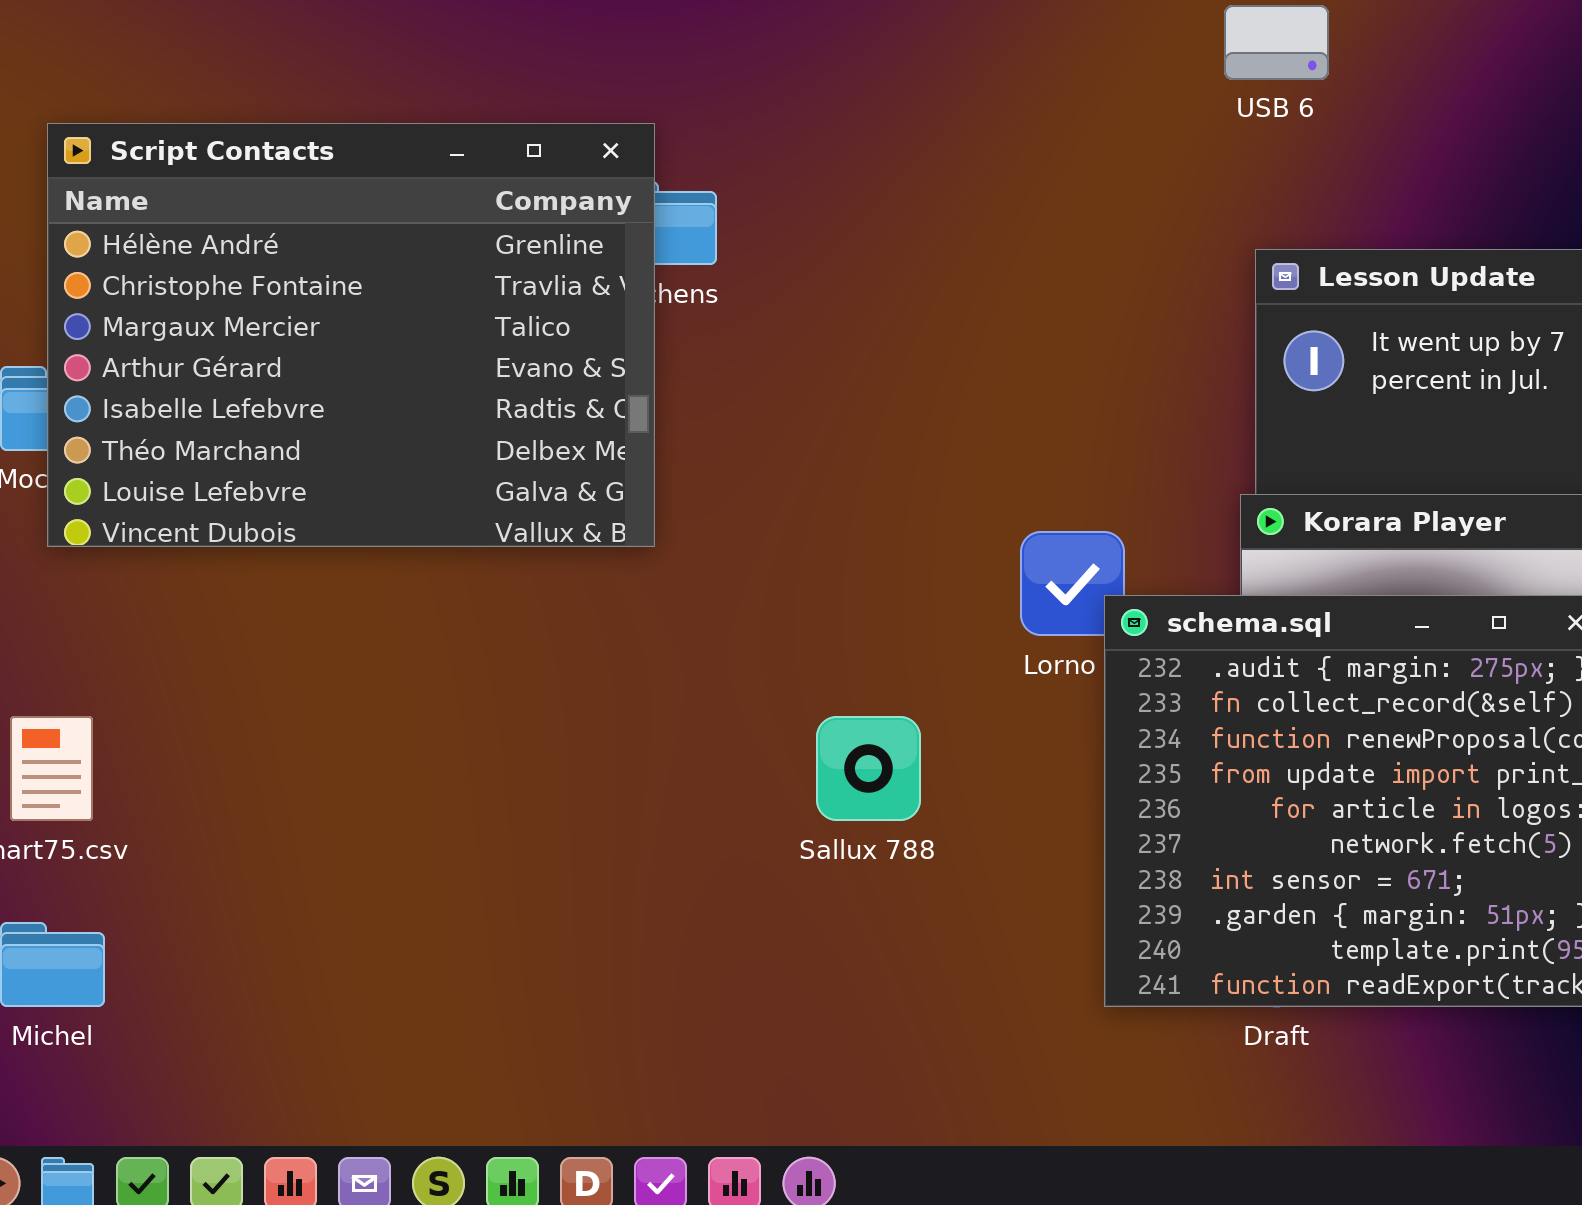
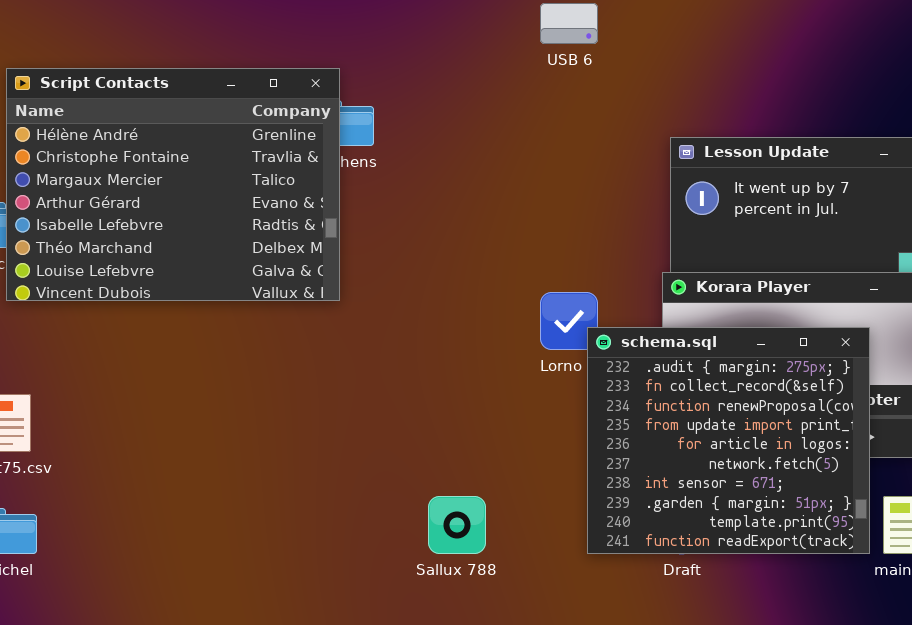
USB 6: [1224,5,1329,80] -> [540,3,598,44], moved
Sallux 788: [816,716,921,821] -> [428,496,486,554], moved

